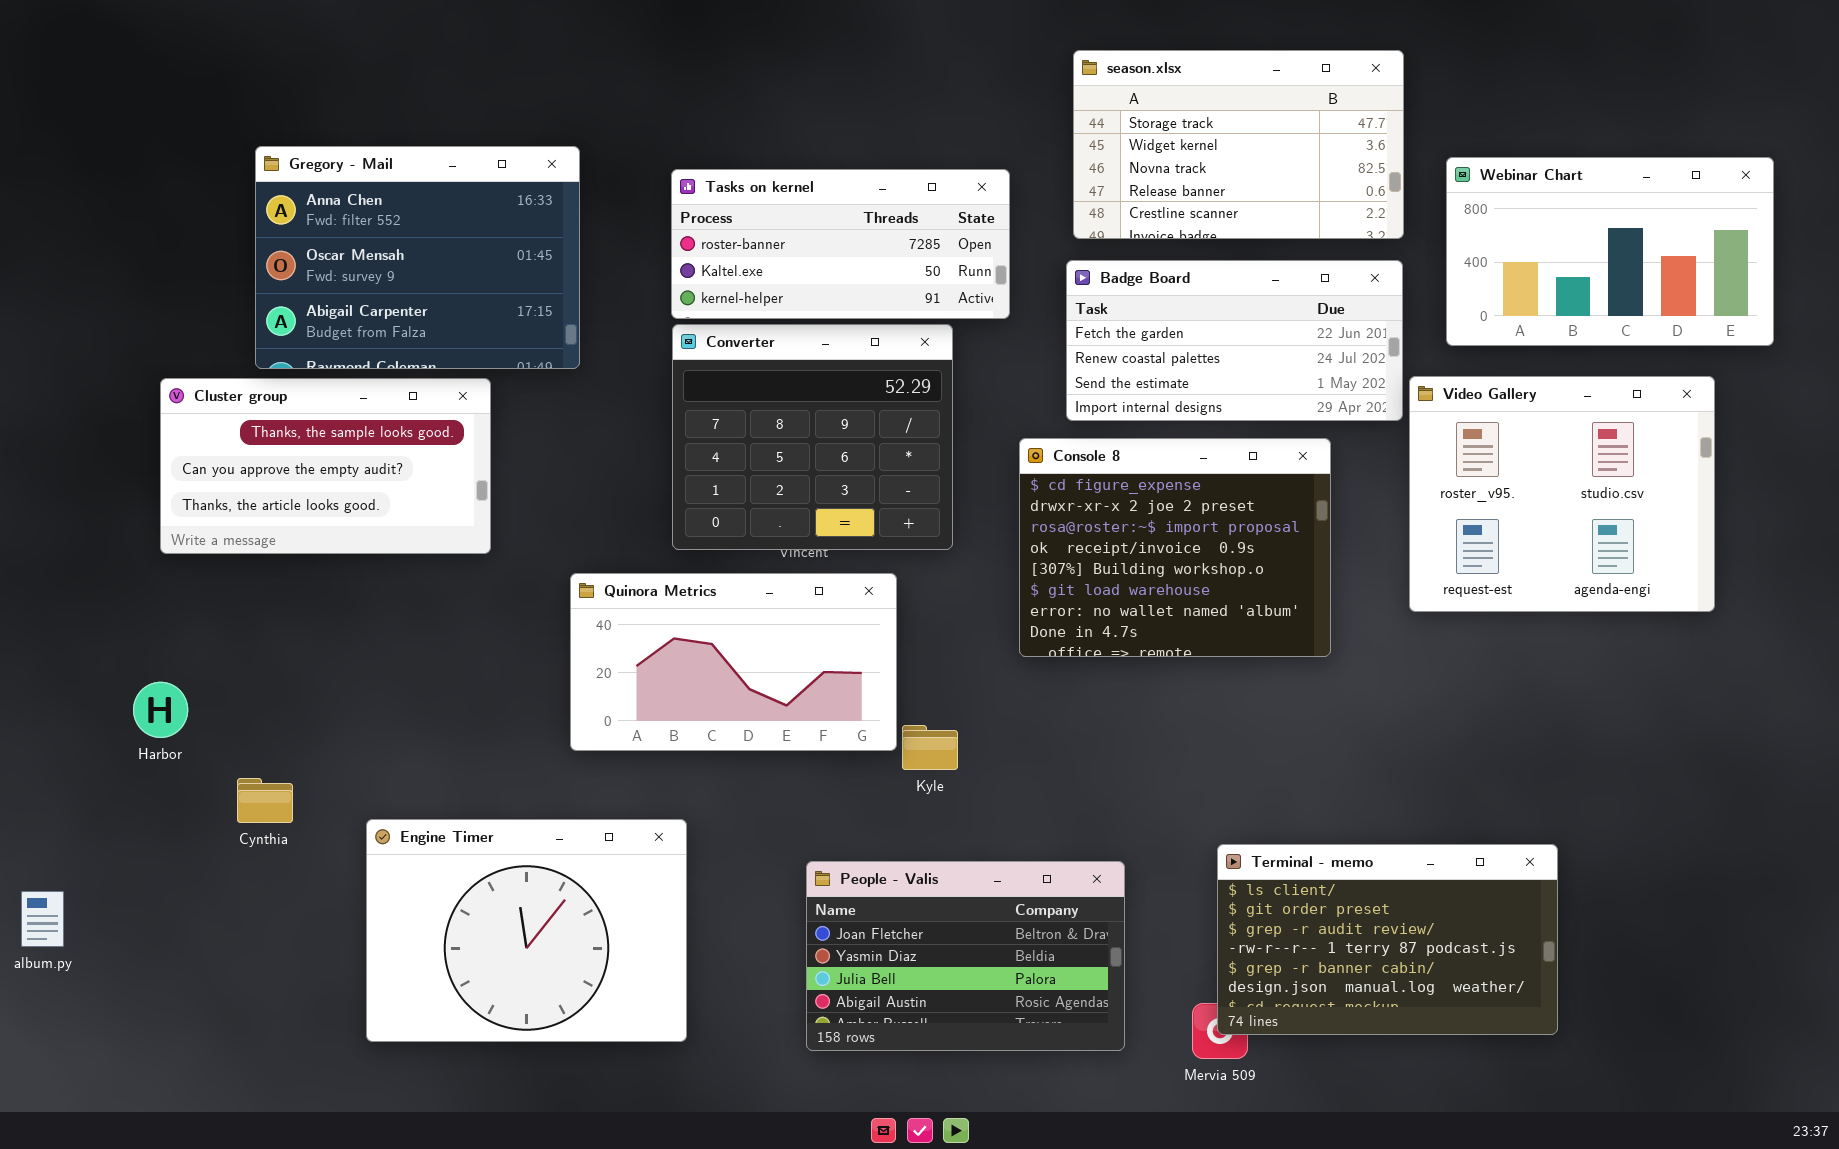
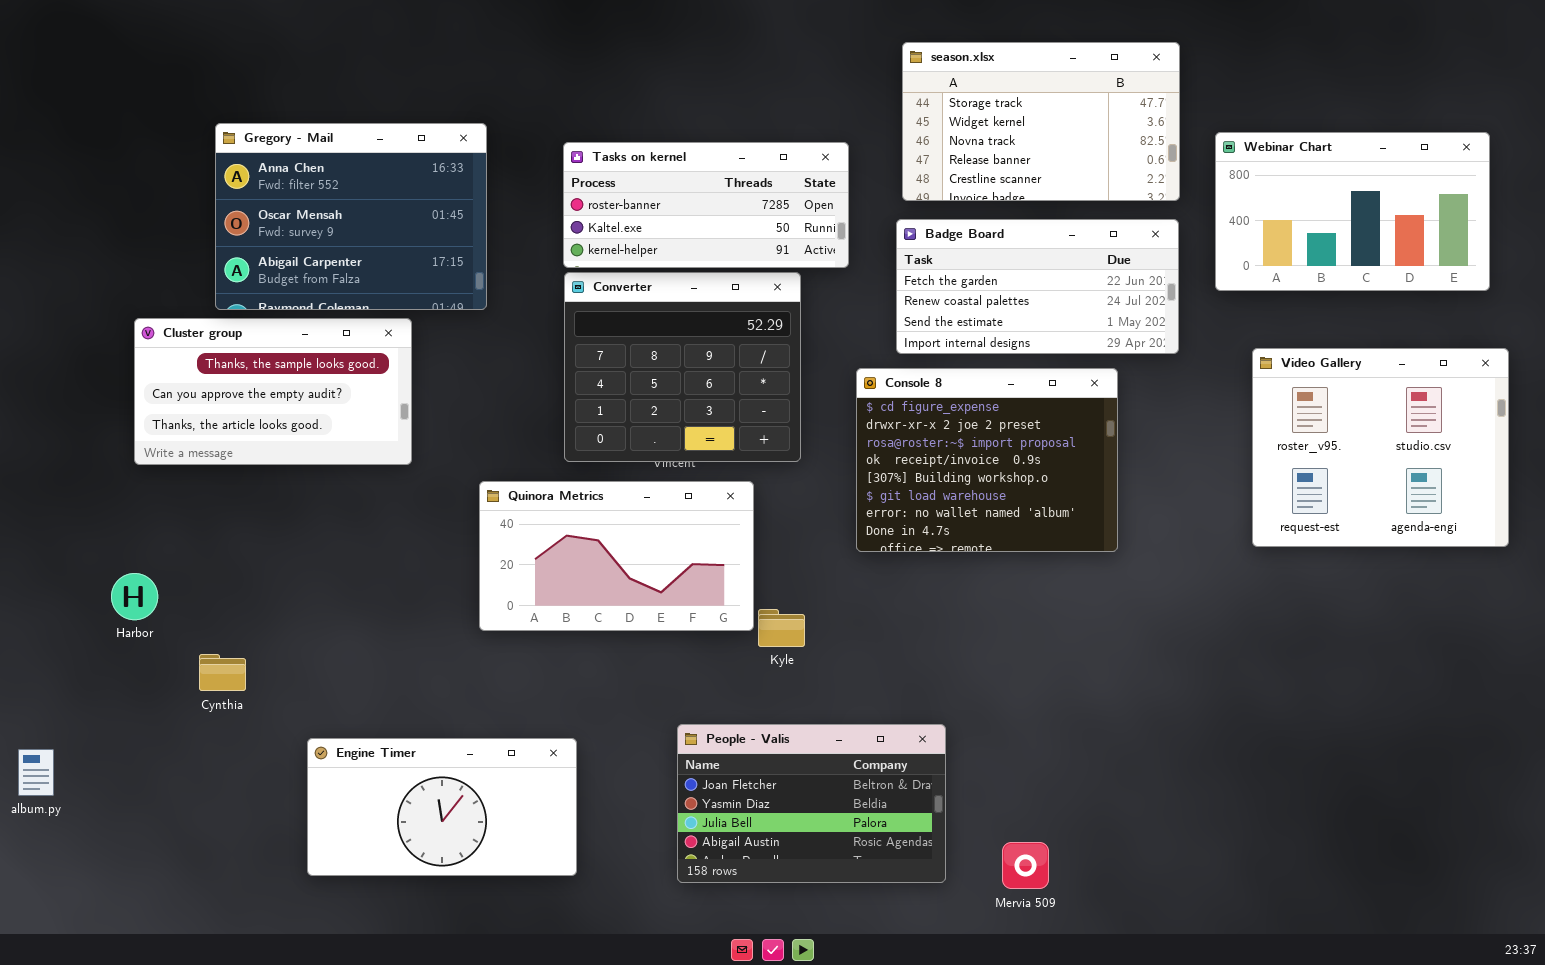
Video Gallery: [1409,376,1715,612] -> [1252,348,1509,547], moved
Engine Timer: [366,819,687,1042] -> [307,738,577,876], resized
Terminal - memo: [1217,844,1558,1035] -> none, closed

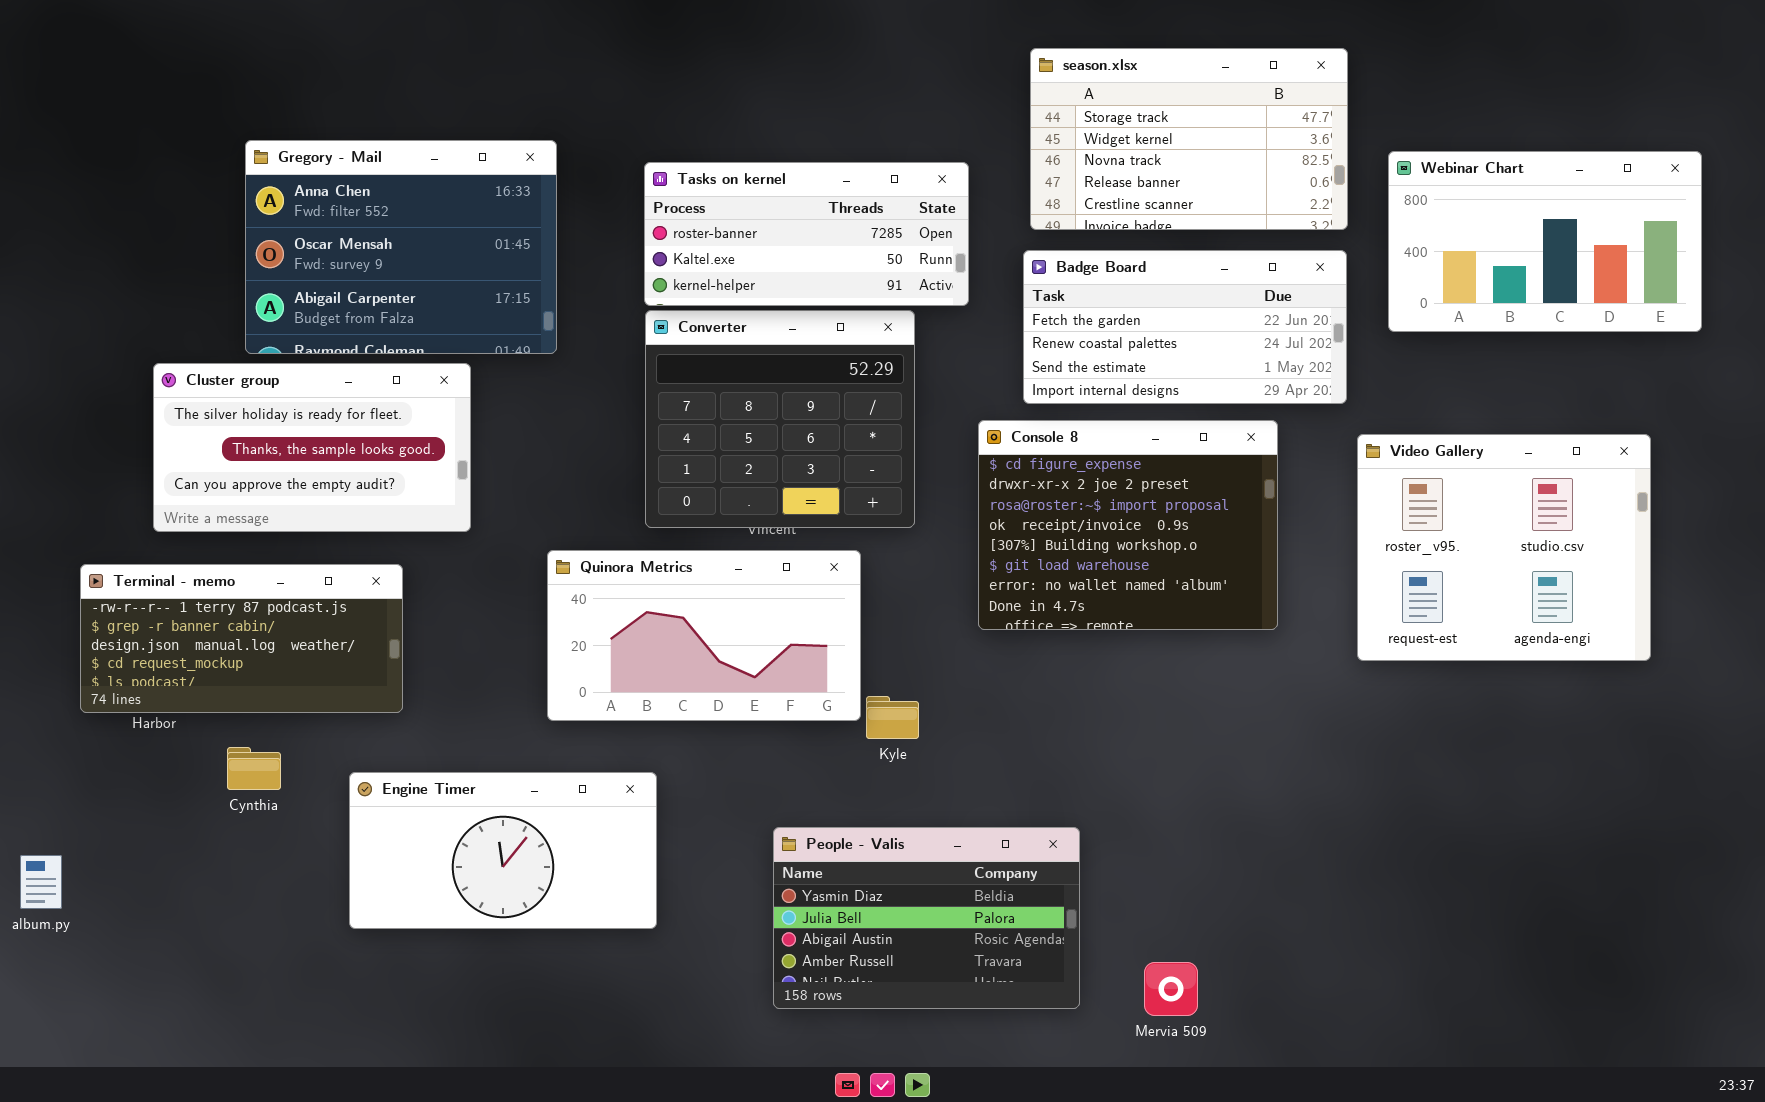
Cluster group: [134,318,412,465] -> [153,363,471,532], scrolled up 1 row
Video Gallery: [1252,348,1509,547] -> [1357,434,1651,661], moved
Terminal - memo: none -> [80,564,403,713], opened
People - Valis: [677,724,946,883] -> [773,827,1080,1009], scrolled down 1 row
Engine Timer: [307,738,577,876] -> [349,772,657,929], moved

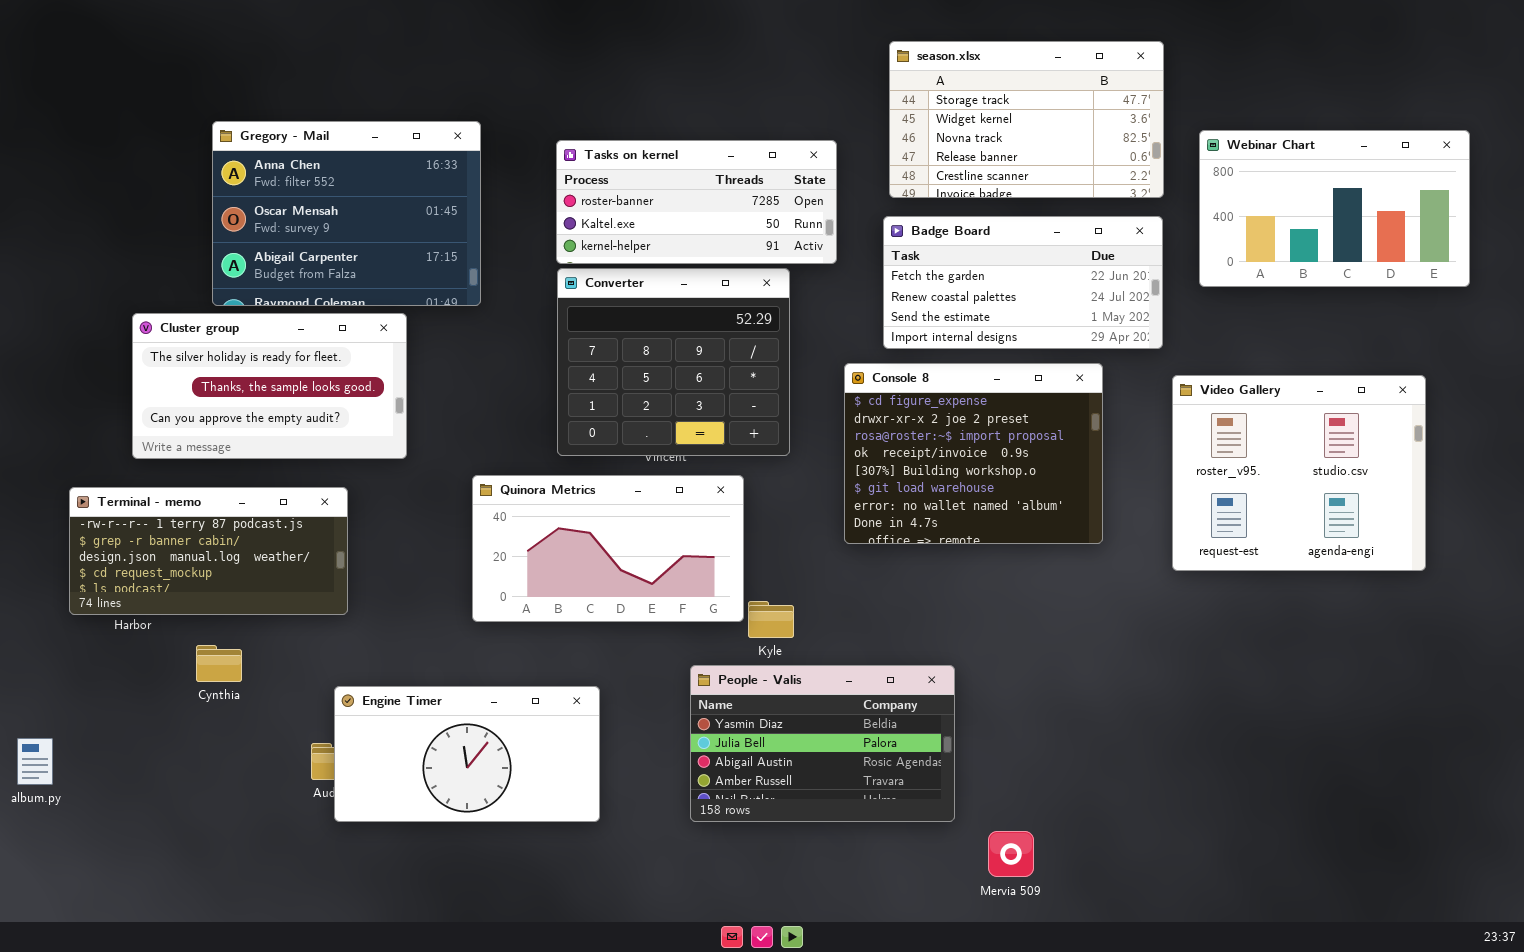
Engine Timer: [349,772,657,929] -> [334,686,600,822], moved
People - Valis: [773,827,1080,1009] -> [690,665,955,822], moved

